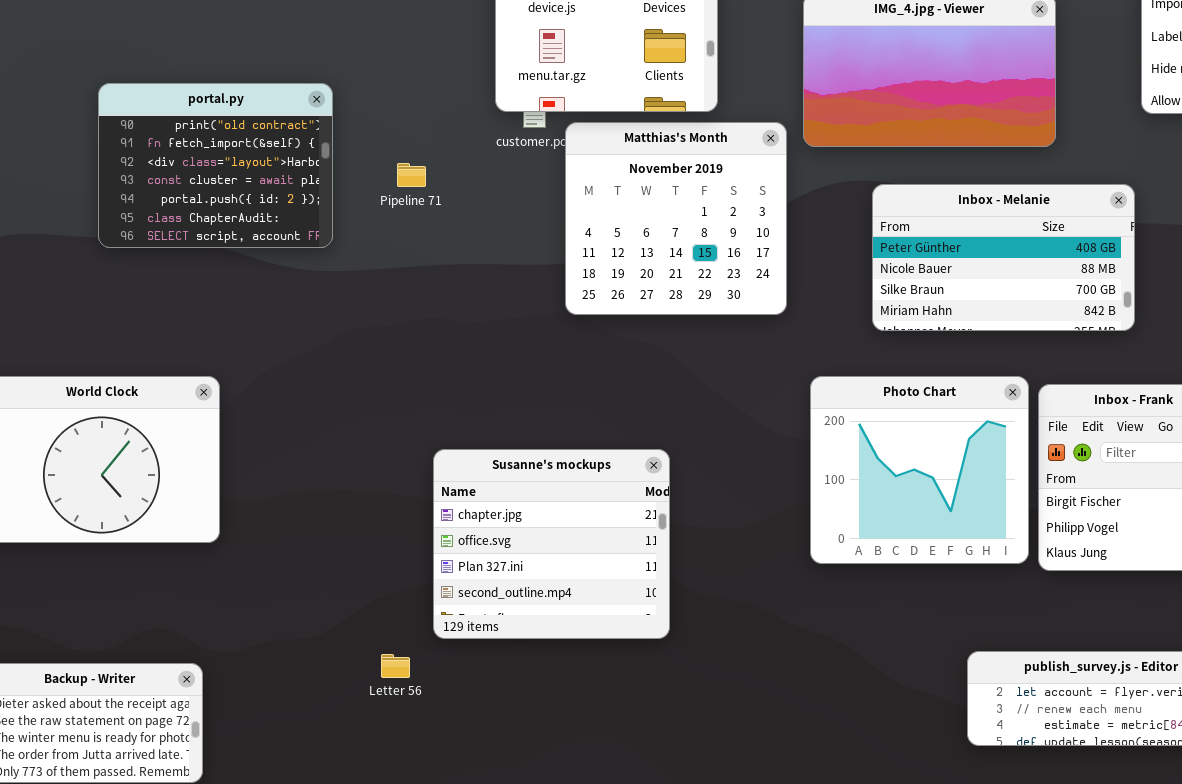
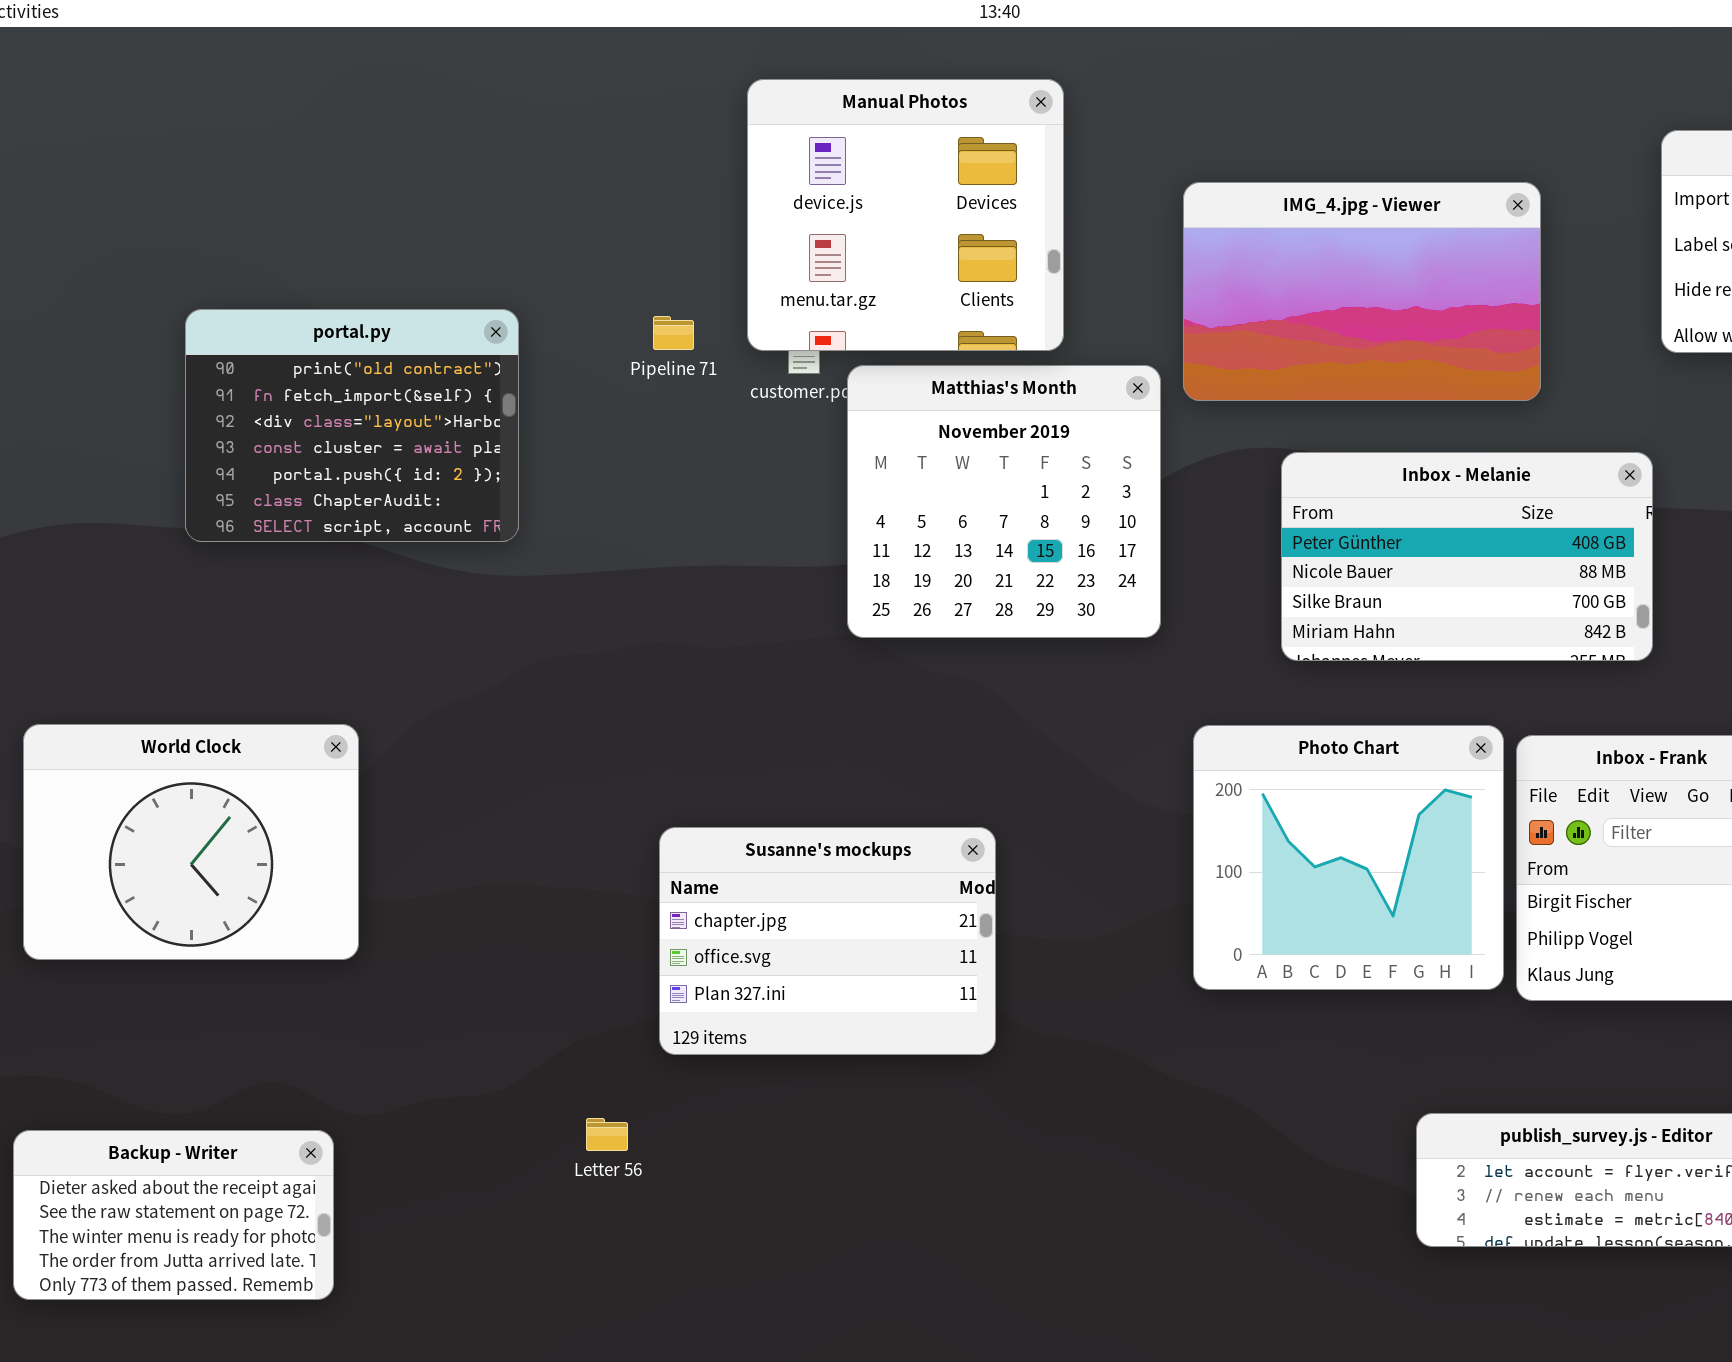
Pipeline 71: [397,163,426,187] -> [653,316,694,350], moved
Susanne's mockups: [433,449,670,639] -> [659,827,996,1055], resized

